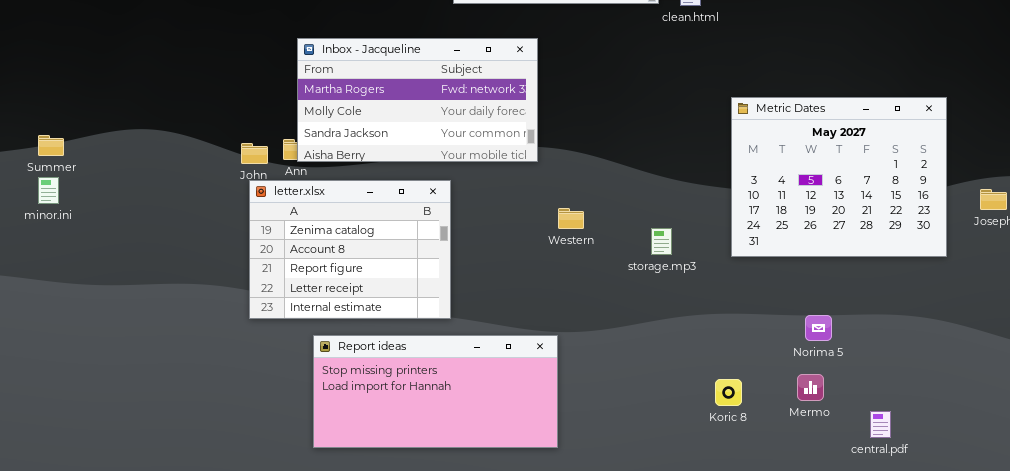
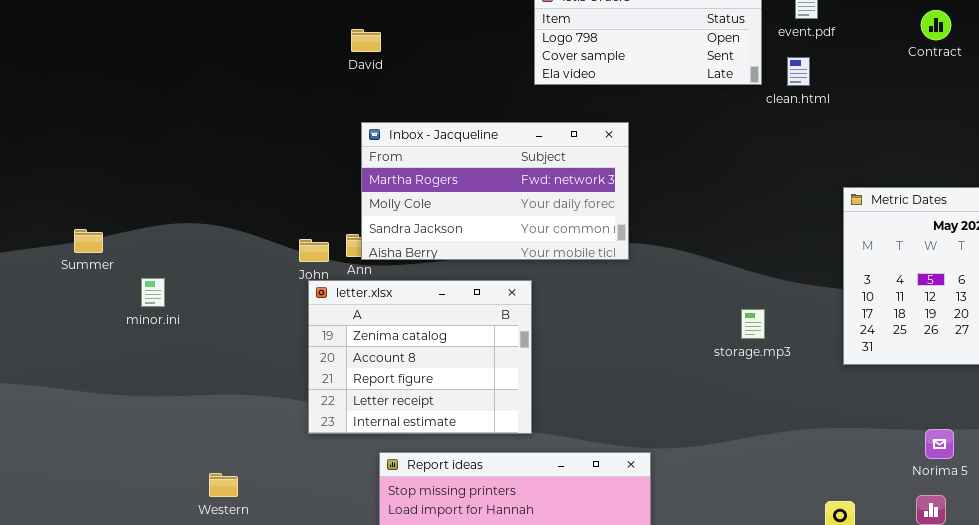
minor.ini: [38,177,59,204] -> [141,278,165,307], moved
Western: [558,208,584,229] -> [209,473,238,497], moved
storage.mp3: [651,228,672,255] -> [741,309,765,339], moved

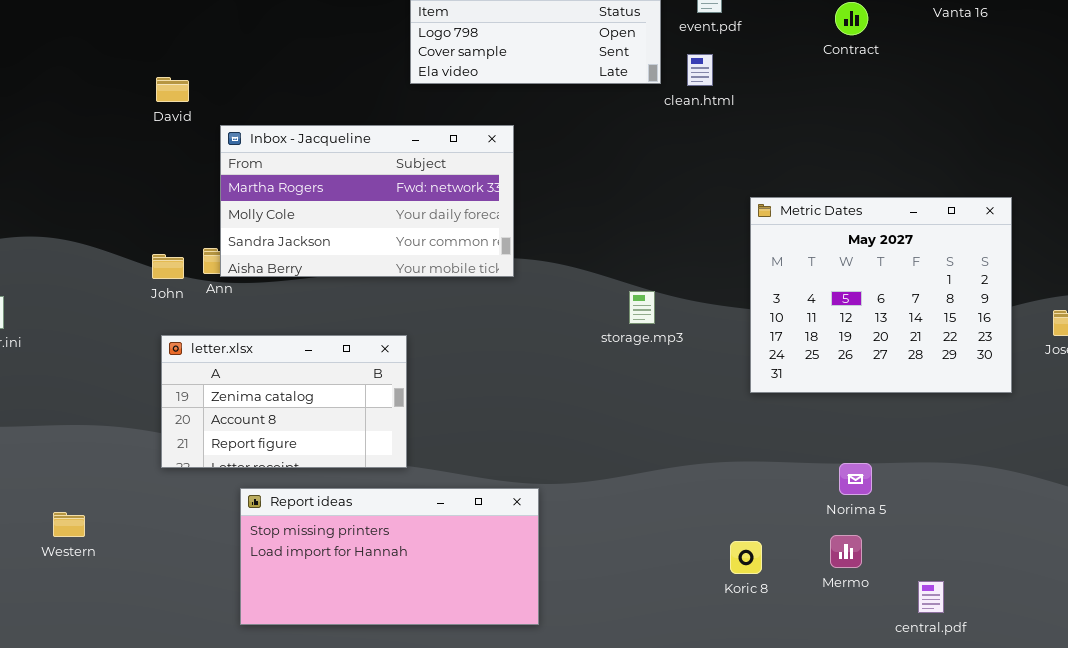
David: [351,29,381,52] -> [156,77,189,102], moved
letter.xlsx: [308,280,532,434] -> [161,335,407,468], resized
storage.mp3: [741,309,765,339] -> [629,291,655,324], moved

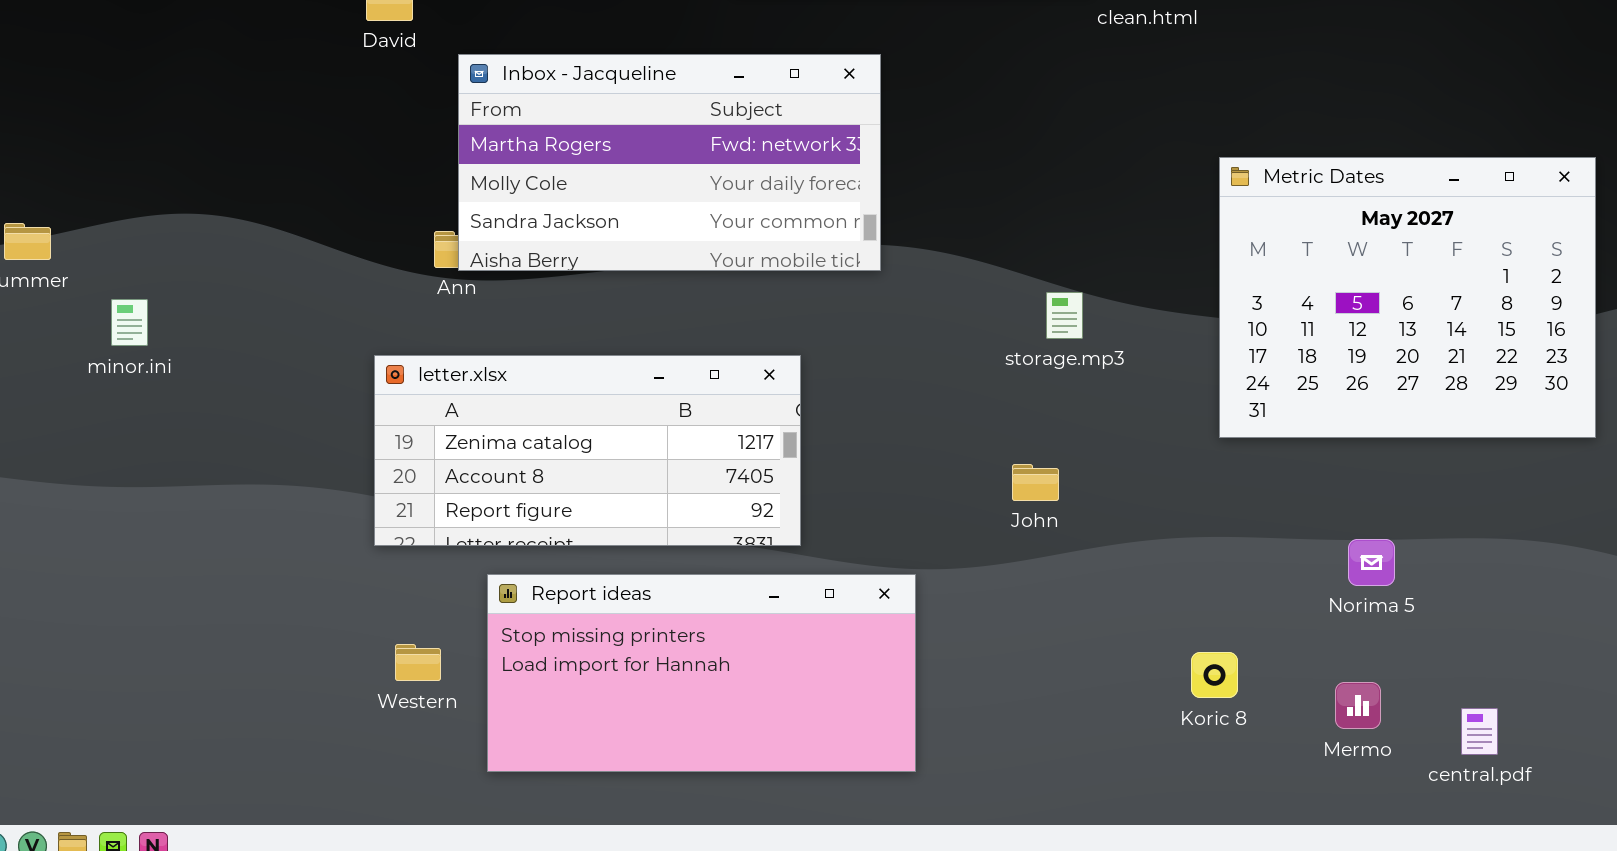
John: [152,254,184,279] -> [1012,464,1059,501], moved
letter.xlsx: [161,335,407,468] -> [374,355,801,546], resized
Western: [53,512,85,537] -> [395,644,441,681], moved
Mermo: [830,535,862,568] -> [1335,682,1381,729], moved

